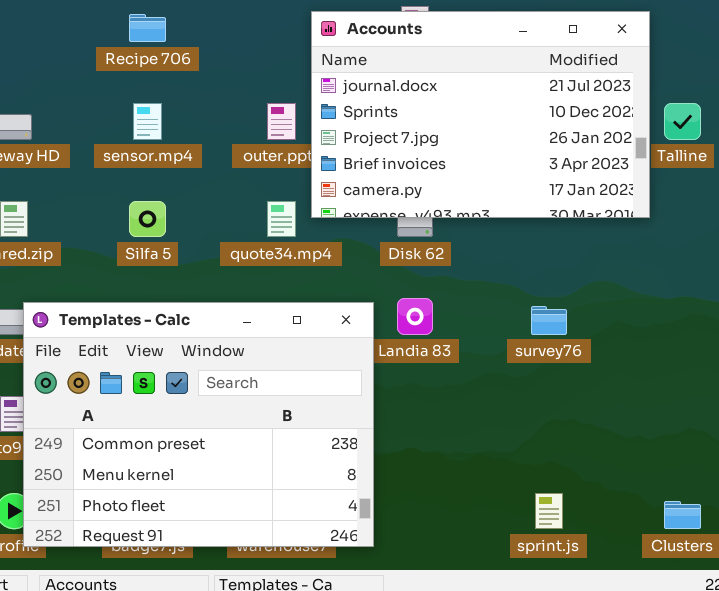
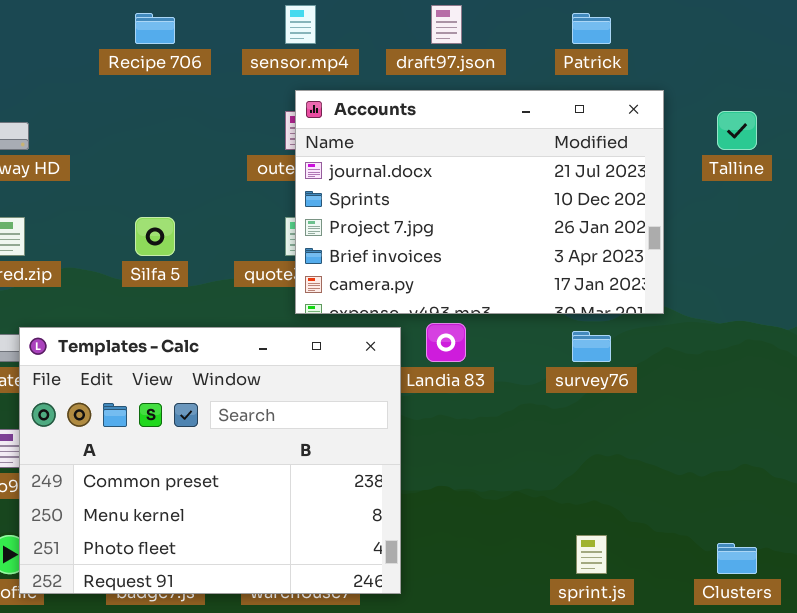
Accounts: [311,11,650,218] -> [295,90,664,314], moved
sensor.mp4: [133,103,162,140] -> [285,5,316,44], moved

